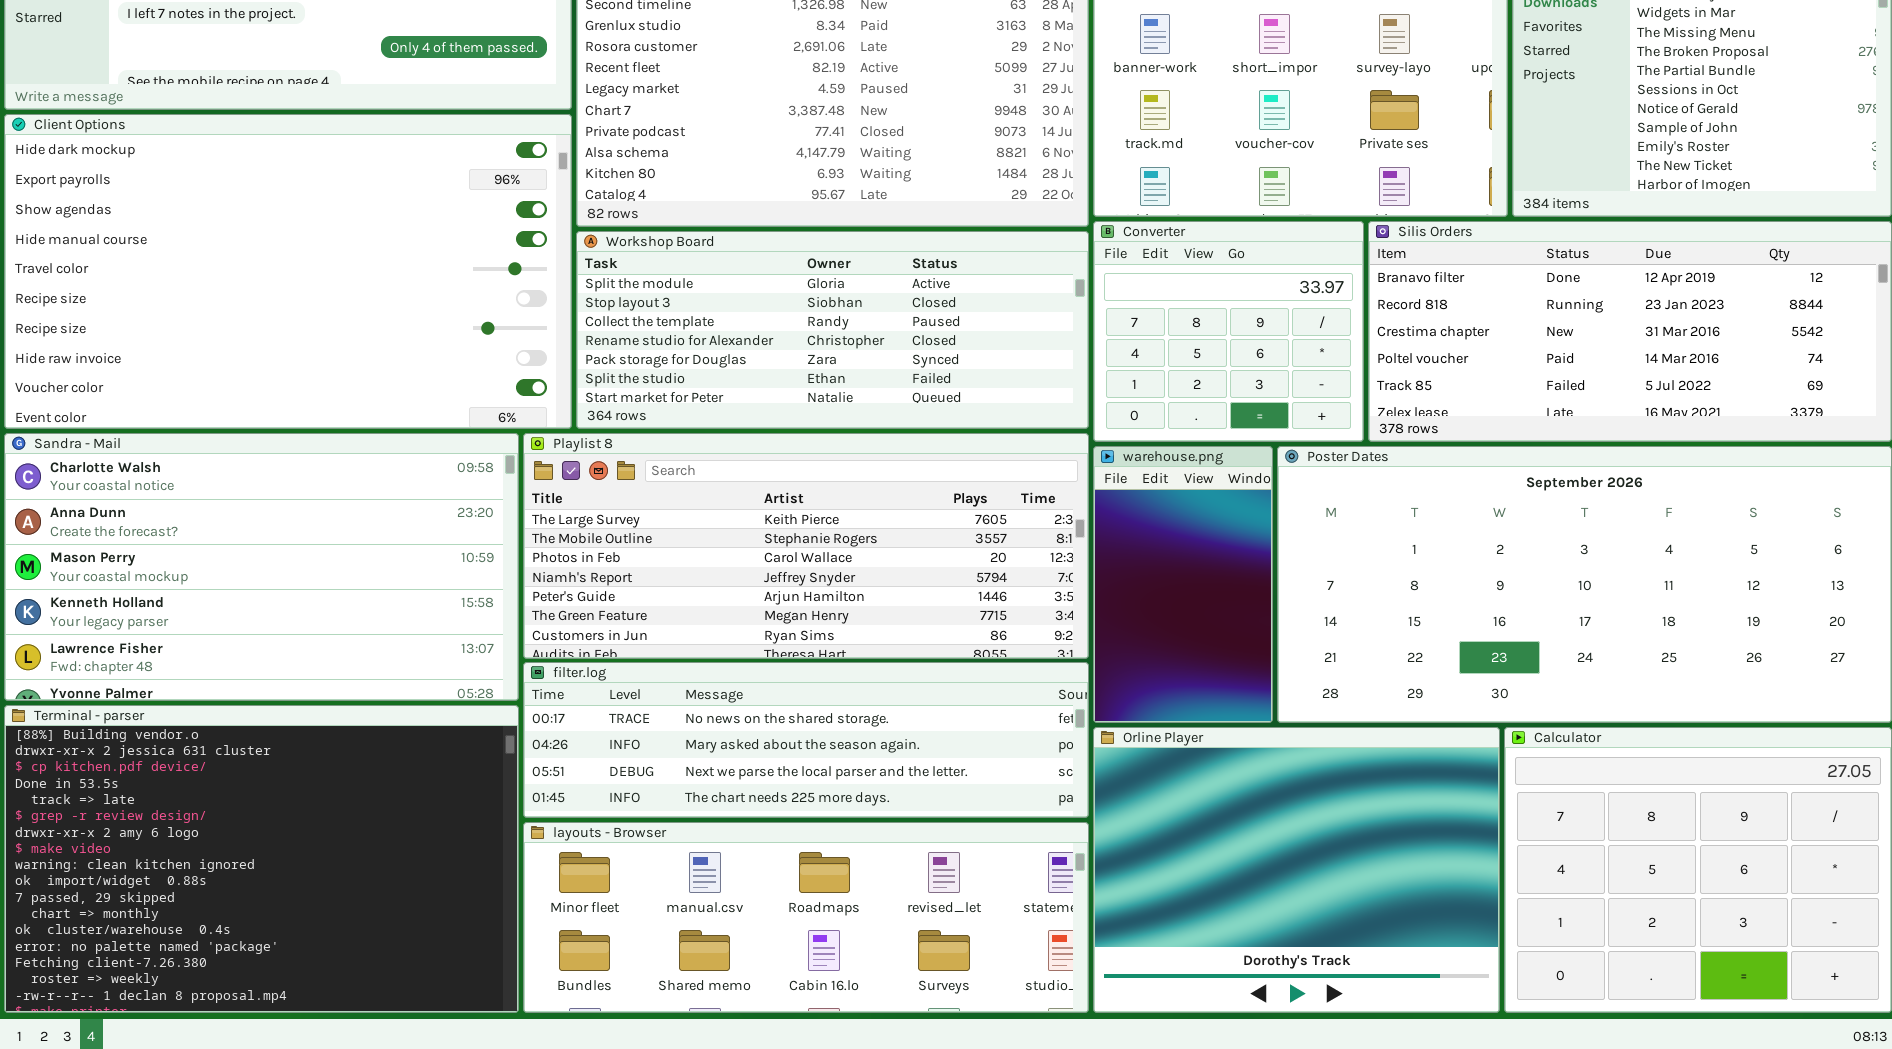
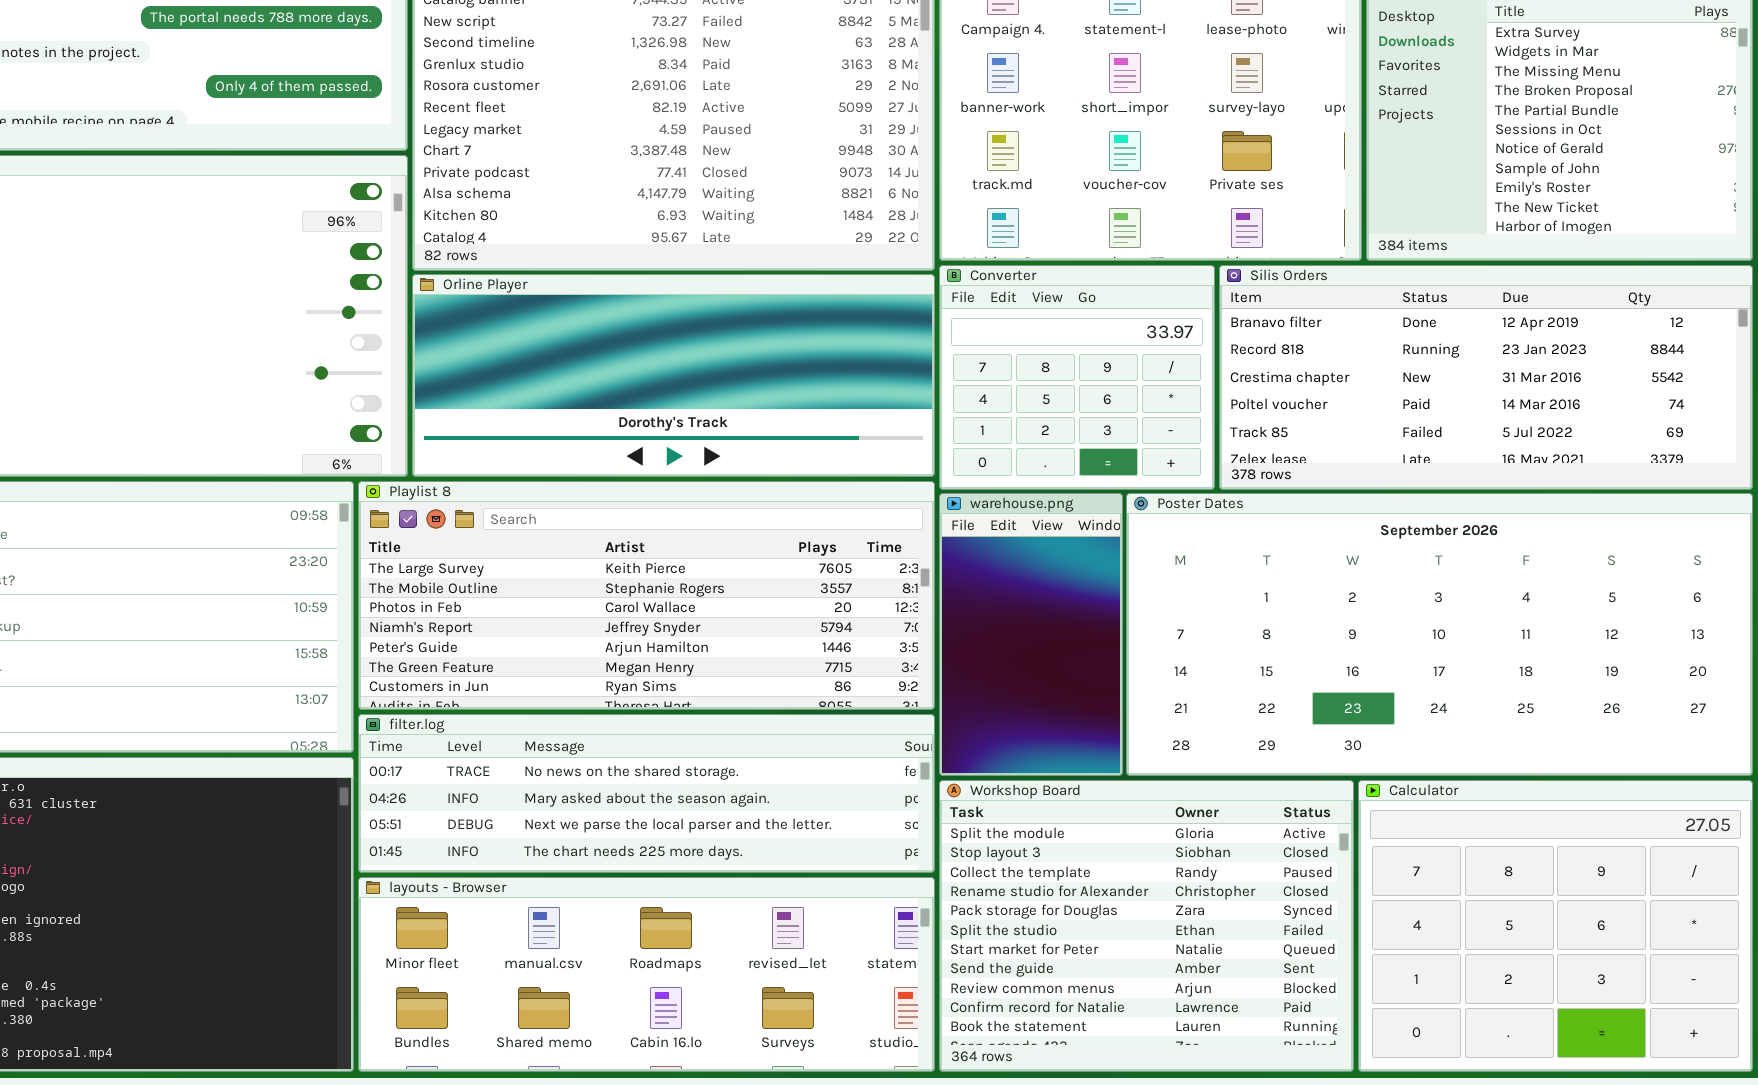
Workshop Board: [576,231,1089,429] -> [939,780,1354,1072], moved, resized
Orline Player: [1093,727,1500,1013] -> [412,274,935,477], moved, resized

